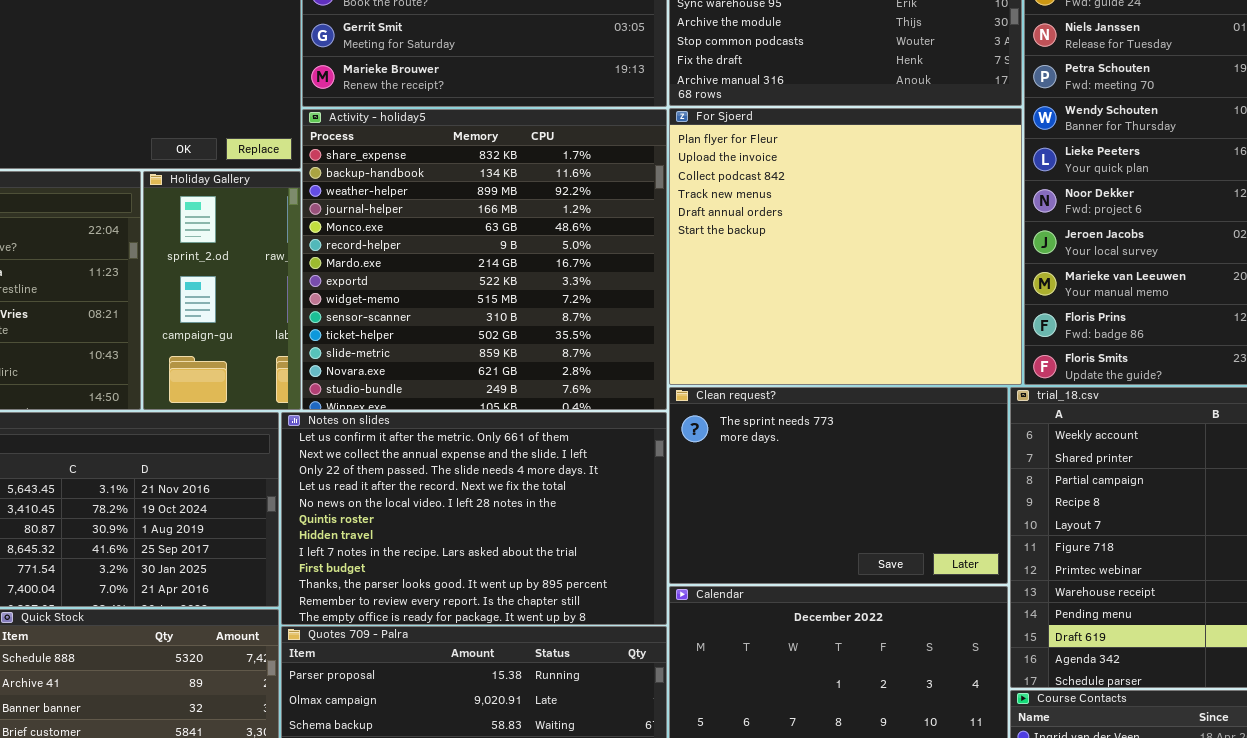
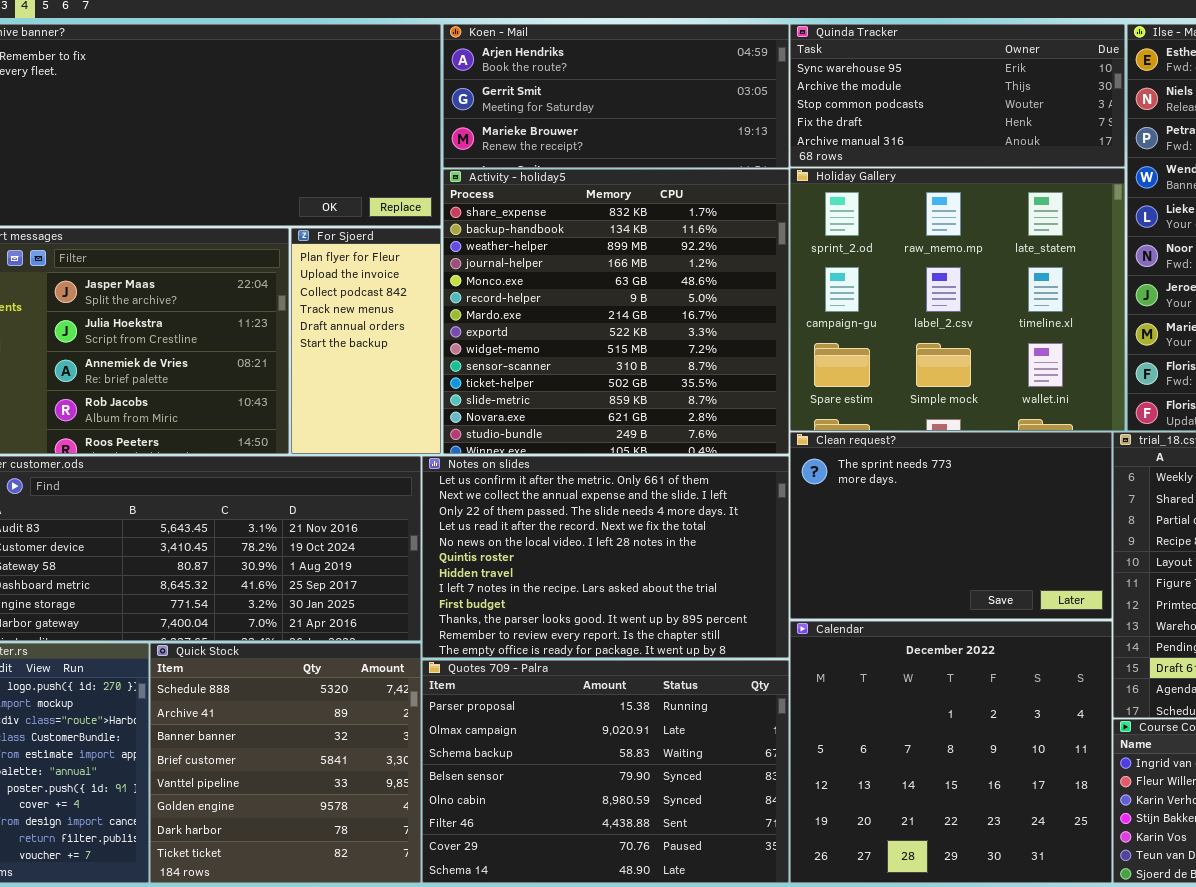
For Sjoerd: [669,108,1022,385] -> [291,228,441,454], moved, resized
Holiday Gallery: [143,171,301,410] -> [790,168,1125,431], moved, resized

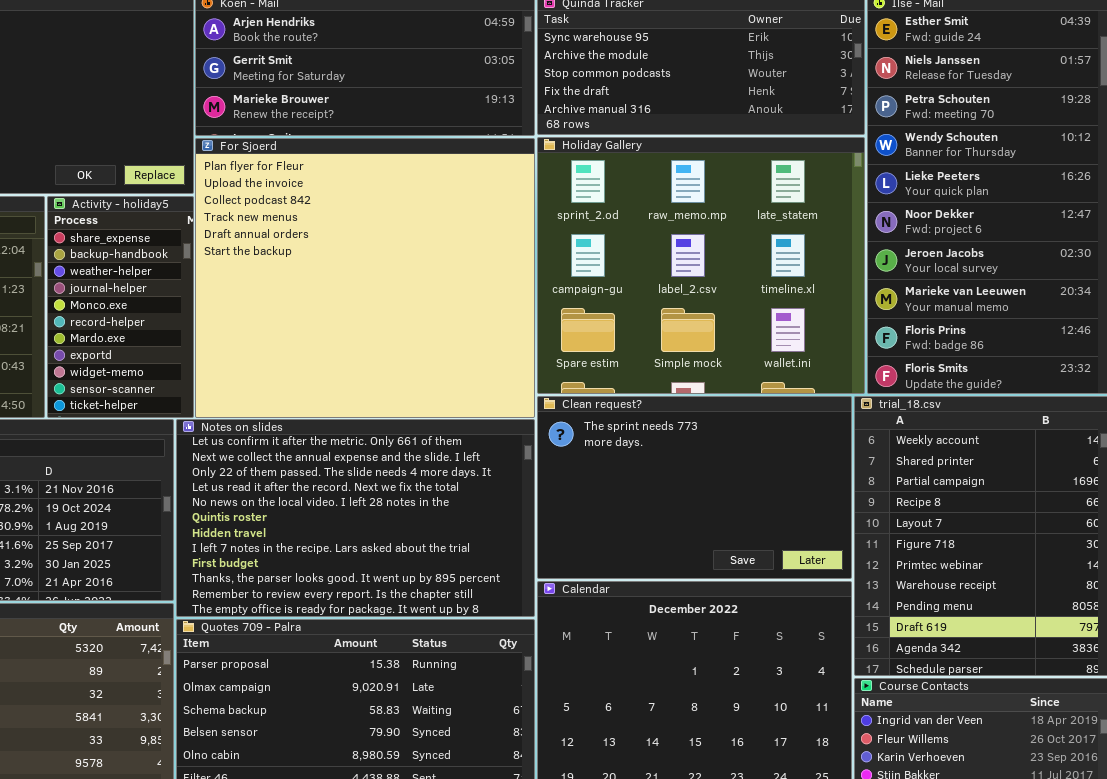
Activity - holiday5: [443,169,789,454] -> [47,196,194,418], moved, resized
For Sjoerd: [291,228,441,454] -> [195,138,535,418], moved, resized

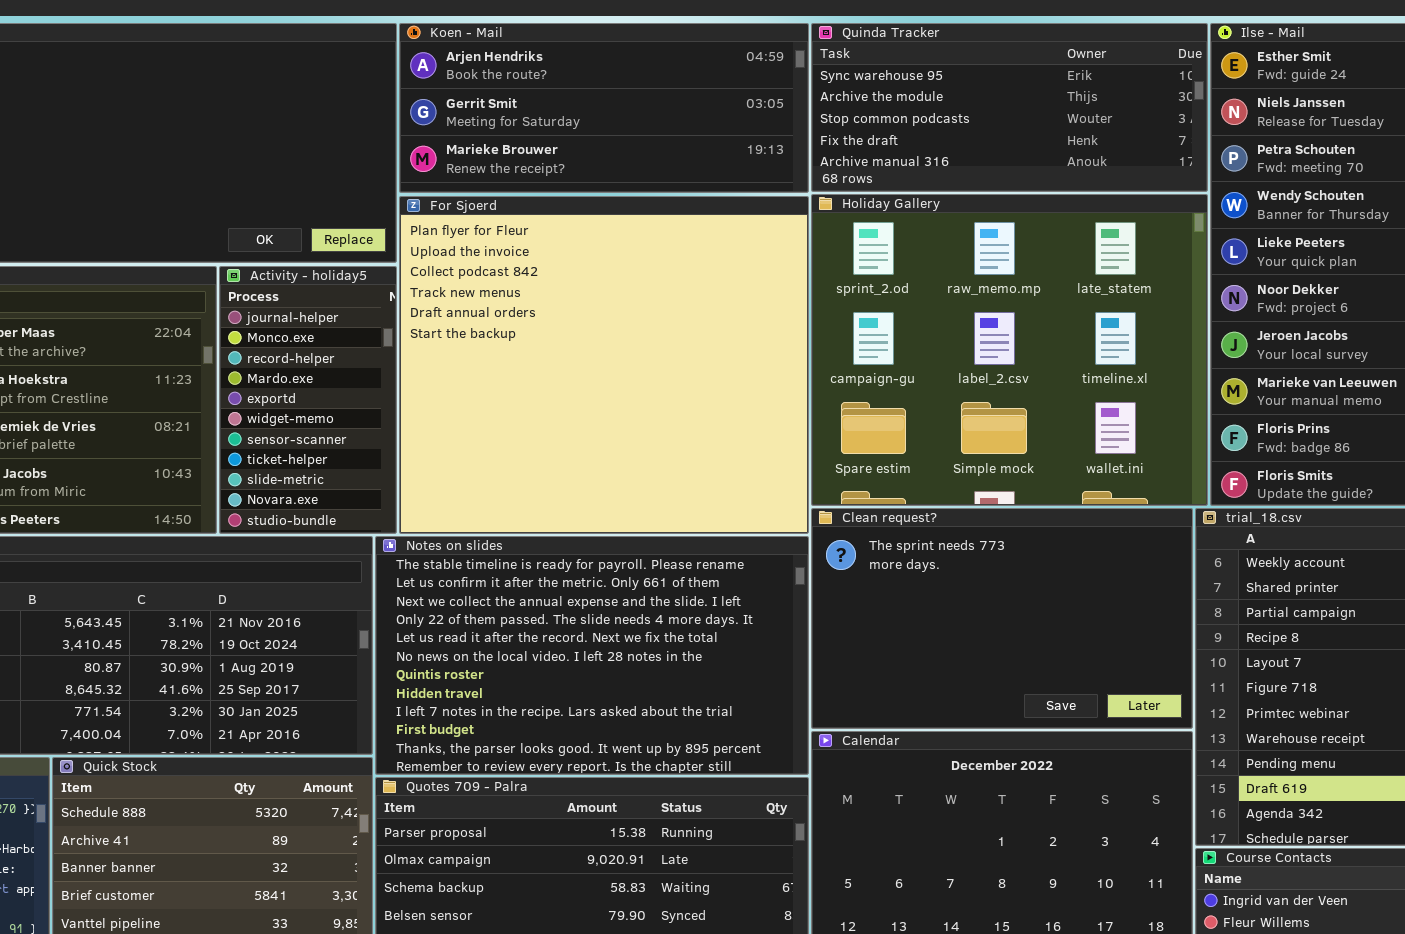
Activity - holiday5: [47,196,194,418] -> [219,266,397,534], scrolled down 3 rows
Notes on slides: [176,419,535,617] -> [375,536,809,775], scrolled up 1 row

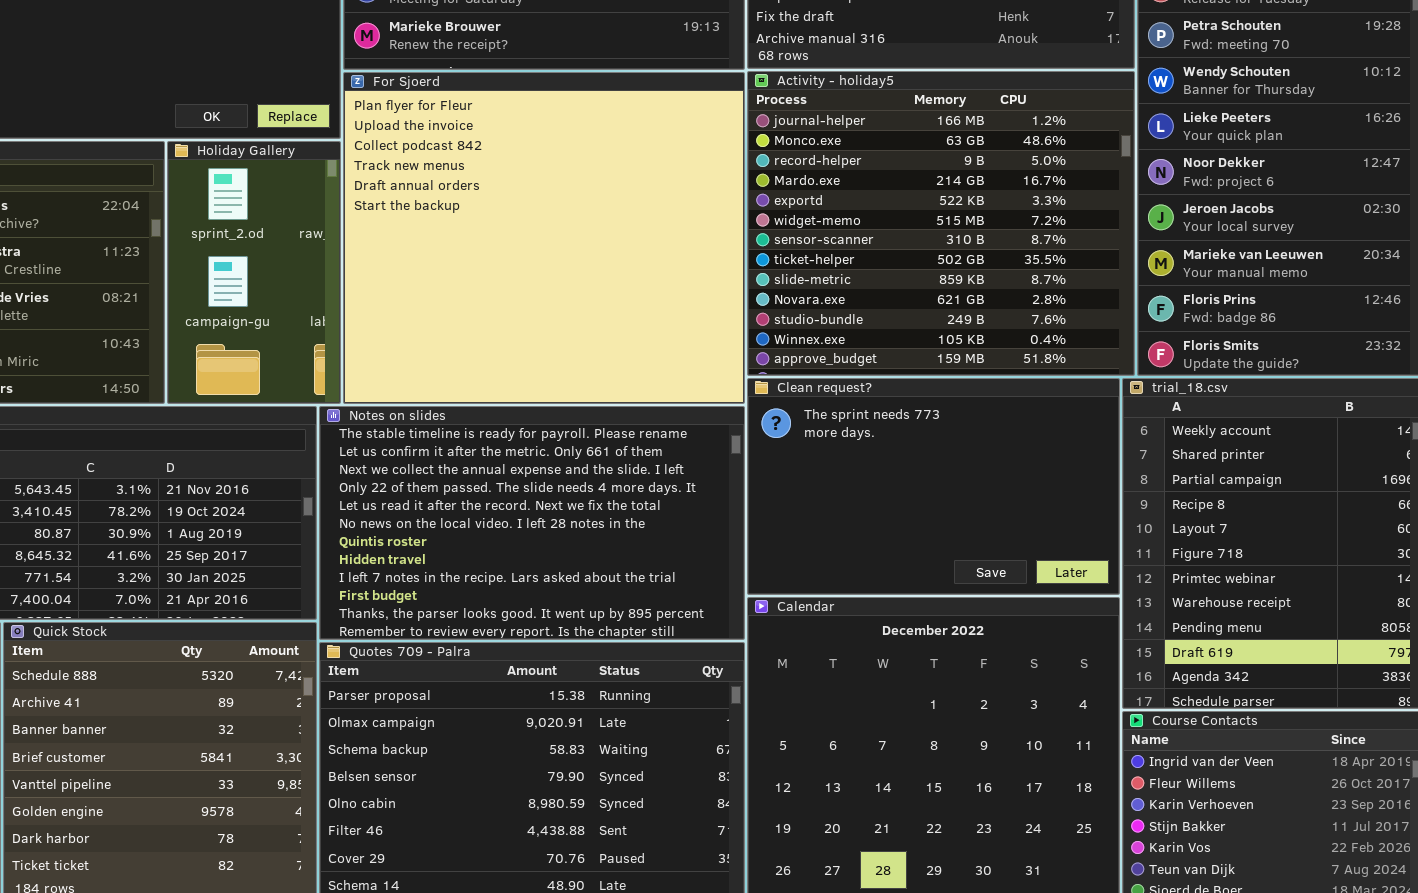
Holiday Gallery: [811,194,1208,506] -> [167,141,341,404], moved, resized
Activity - holiday5: [219,266,397,534] -> [747,71,1135,376], moved, resized

